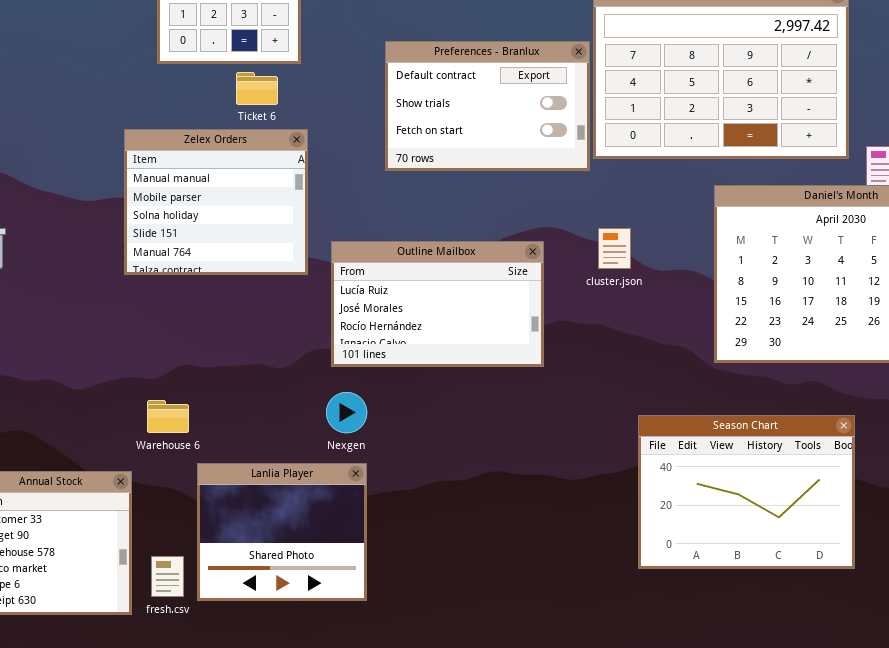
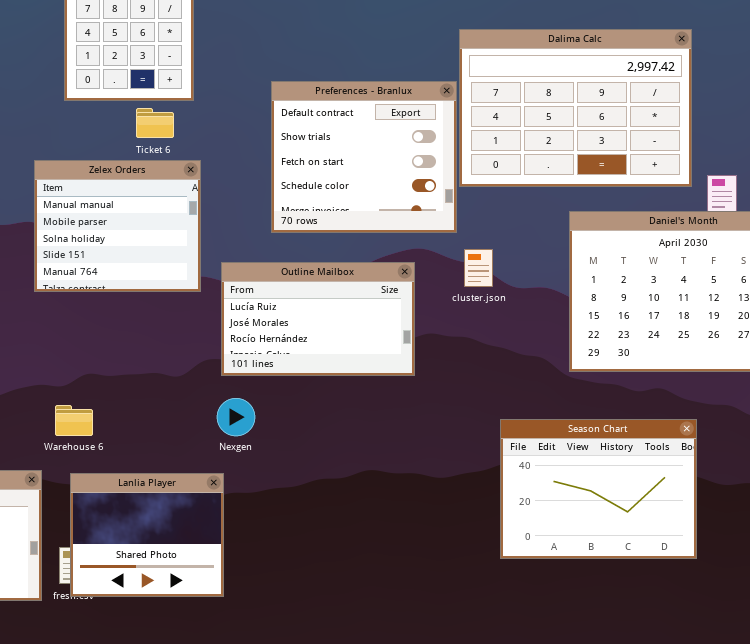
Preferences - Branlux: [385,41,590,171] -> [271,81,457,233], resized
Lanlia Player: [197,463,367,601] -> [70,473,224,597], moved

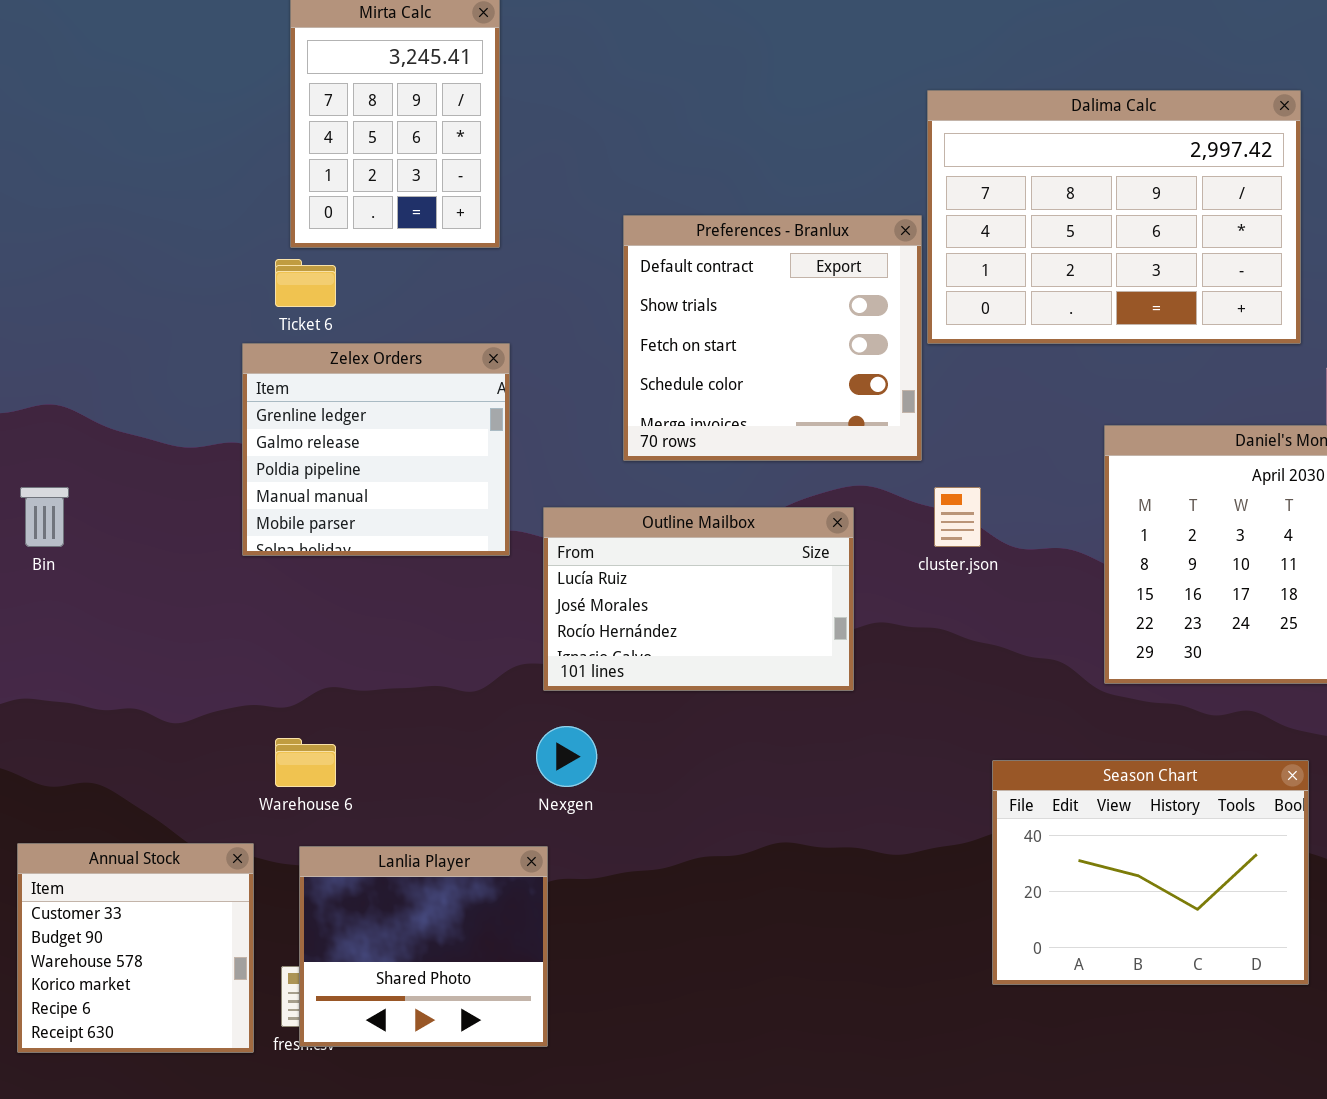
Dalima Calc: [459,29,692,187] -> [927,90,1301,344], moved
Ticket 6: [136,108,174,138] -> [275,259,336,307], moved
Zelex Orders: [34,160,201,292] -> [242,343,510,556], scrolled up 3 rows

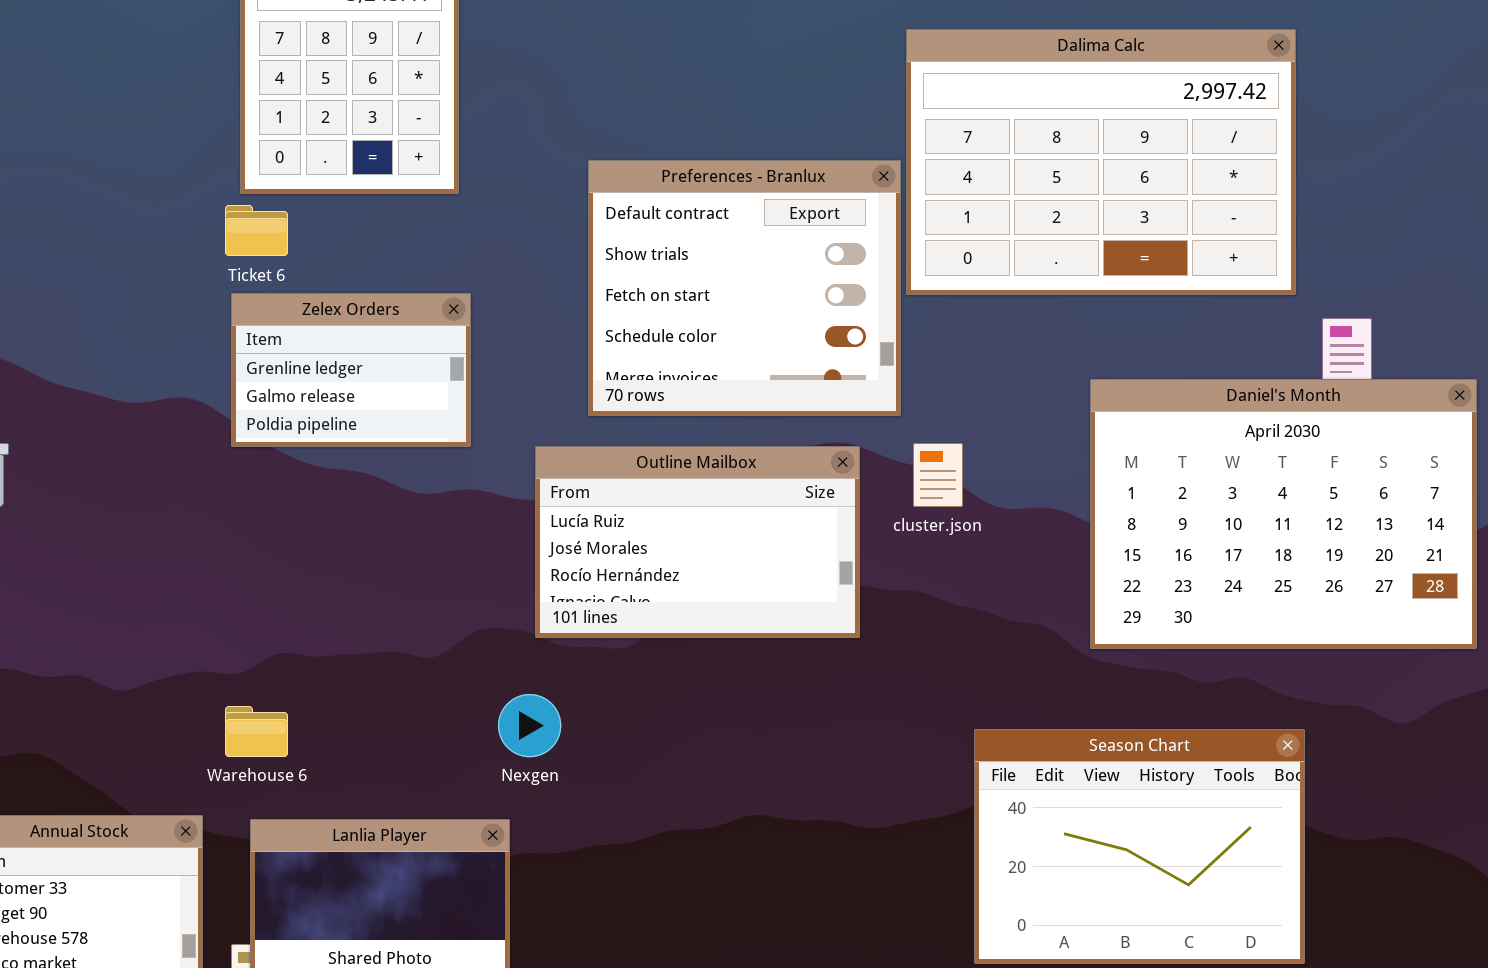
Zelex Orders: [242,343,510,556] -> [231,293,471,447], resized
Outline Mailbox: [543,507,854,691] -> [535,446,860,638], moved

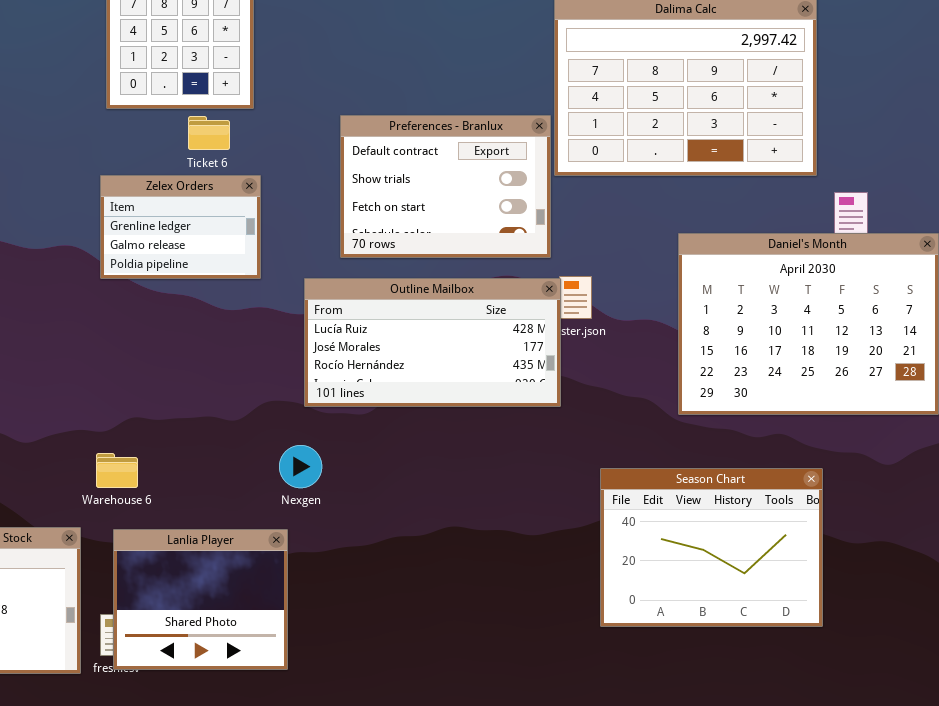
Preferences - Branlux: [588,160,901,416] -> [340,115,551,258], resized
Ticket 6: [225,205,288,256] -> [188,116,230,150], moved
Outline Mailbox: [535,446,860,638] -> [304,278,561,407], resized

